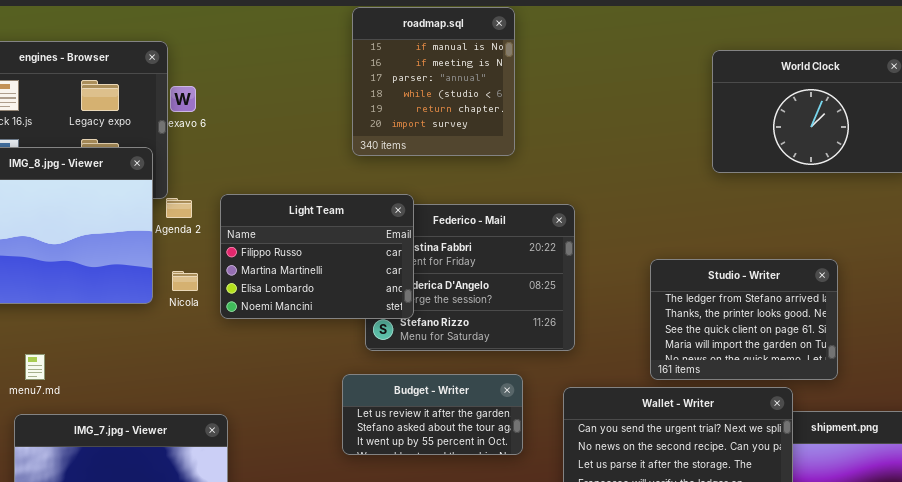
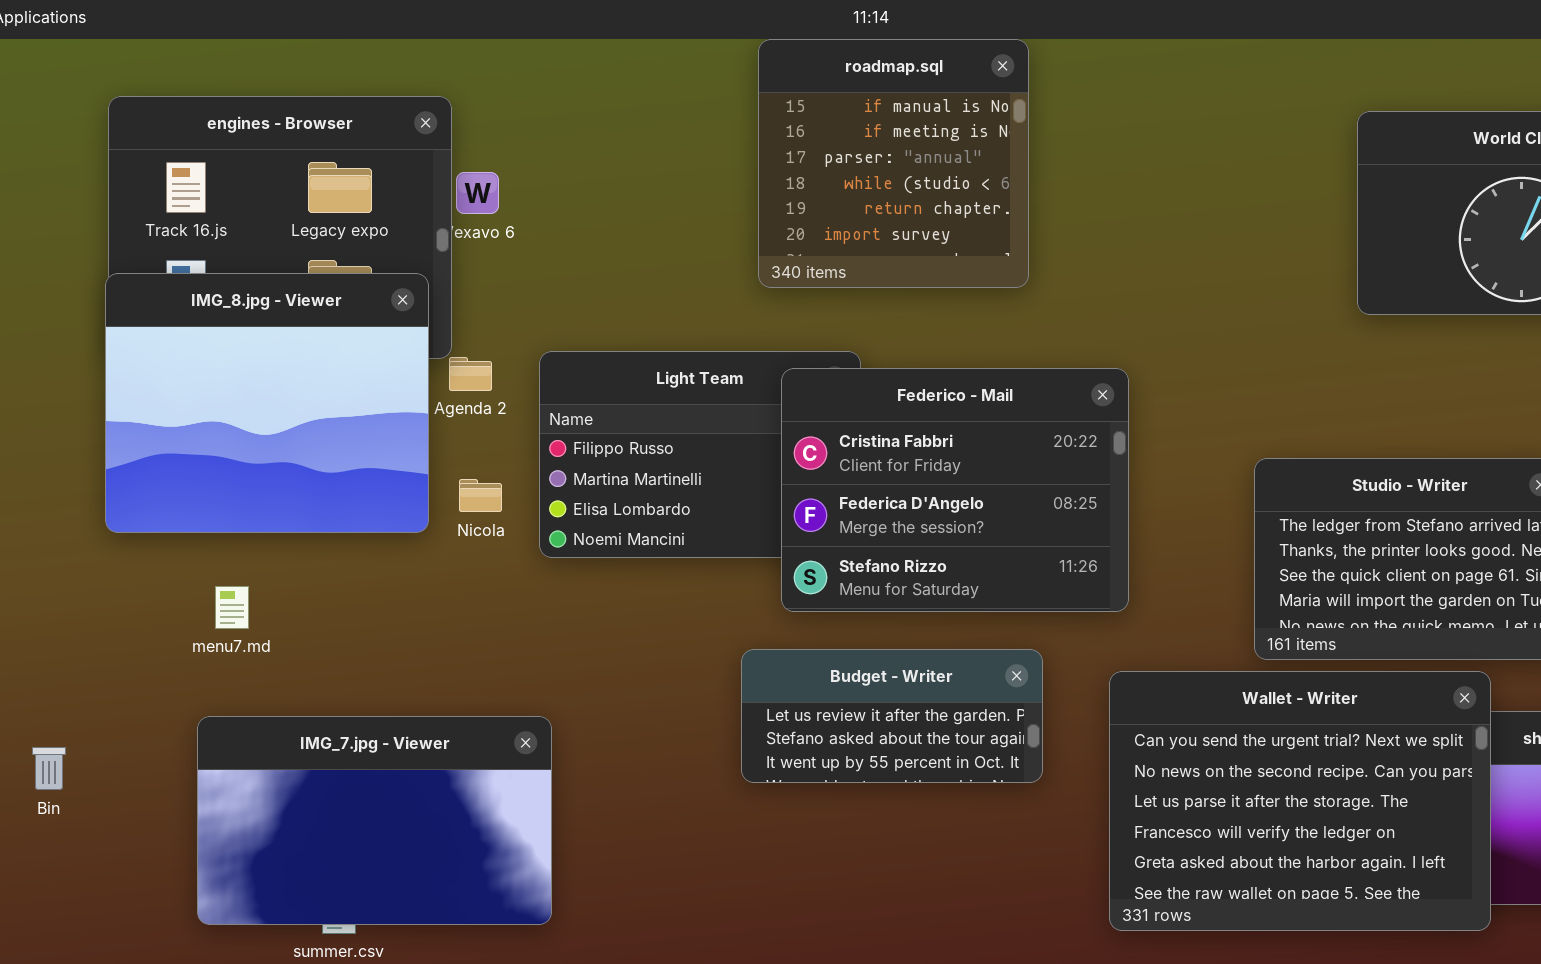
Federico - Mail: [365,204,575,351] -> [781,368,1129,612], raised
menu7.md: [25,354,45,380] -> [215,586,249,629], moved

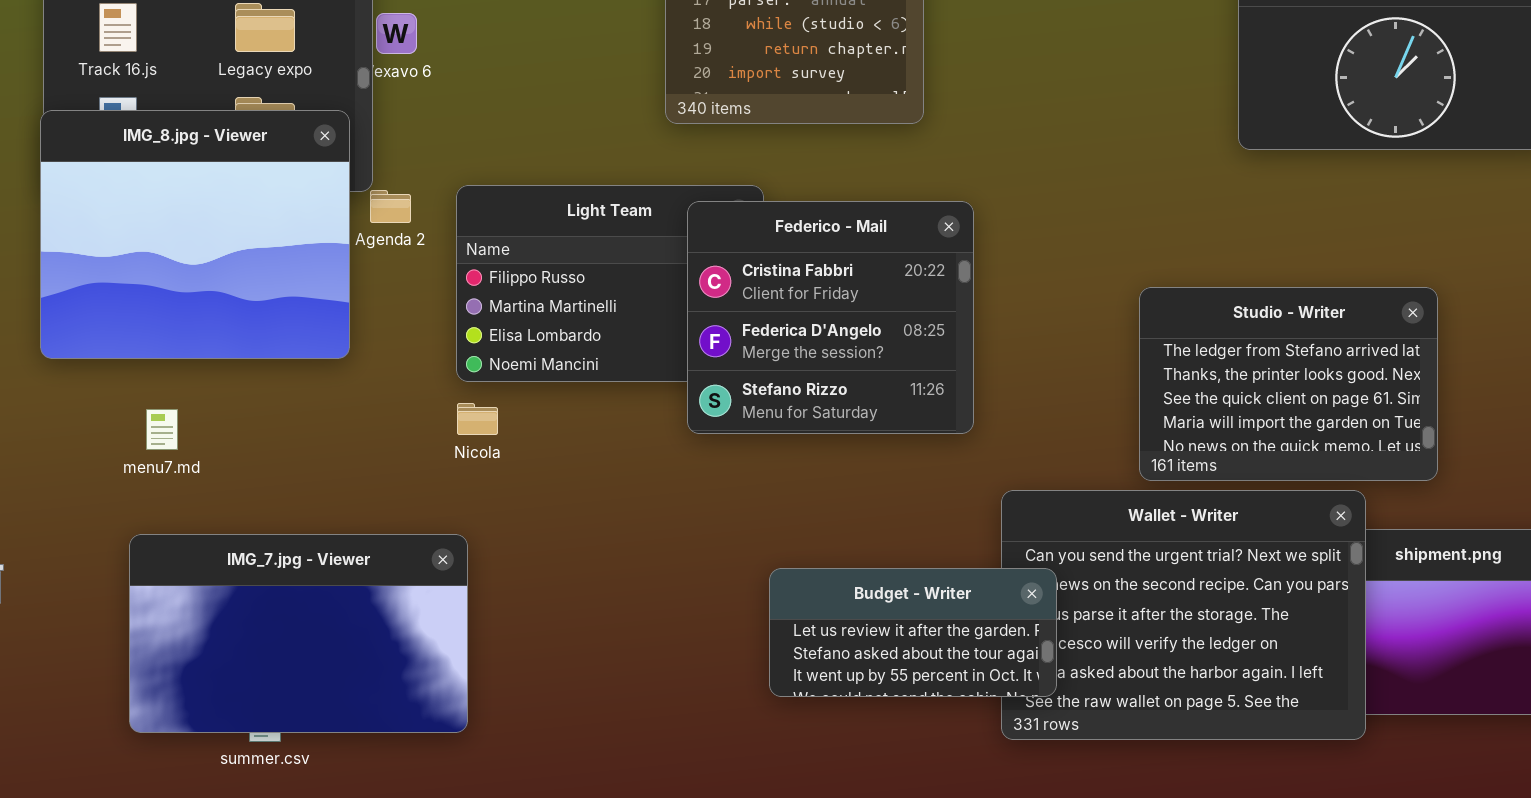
Federico - Mail: [781,368,1129,612] -> [687,201,974,434], resized
Nicola: [459,479,502,512] -> [457,403,498,435], moved
Budget - Writer: [741,649,1043,783] -> [769,568,1057,697], moved

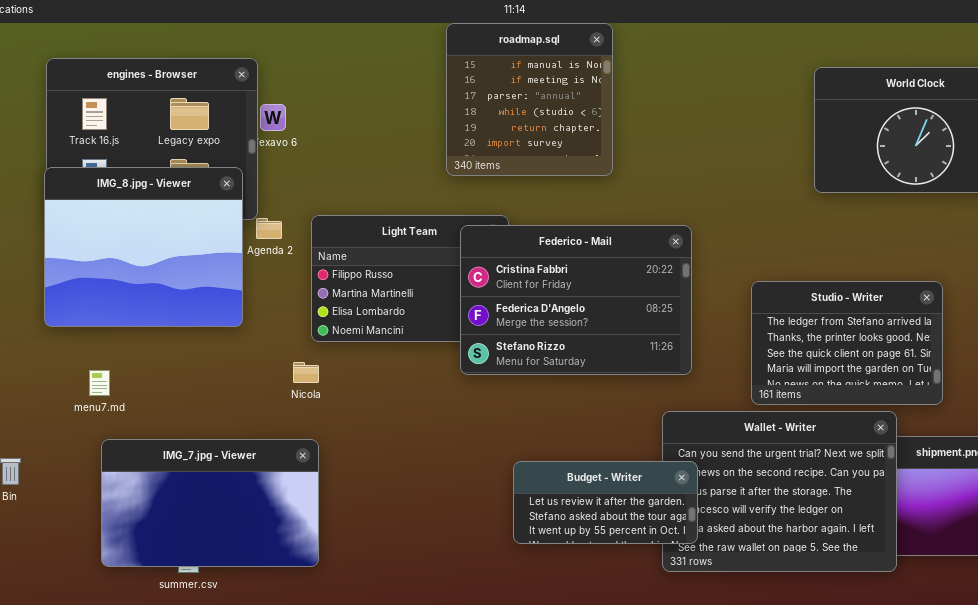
Federico - Mail: [687,201,974,434] -> [460,225,692,375], resized
Nicola: [457,403,498,435] -> [293,362,319,383], moved
menu7.md: [146,409,178,450] -> [89,370,110,396], moved

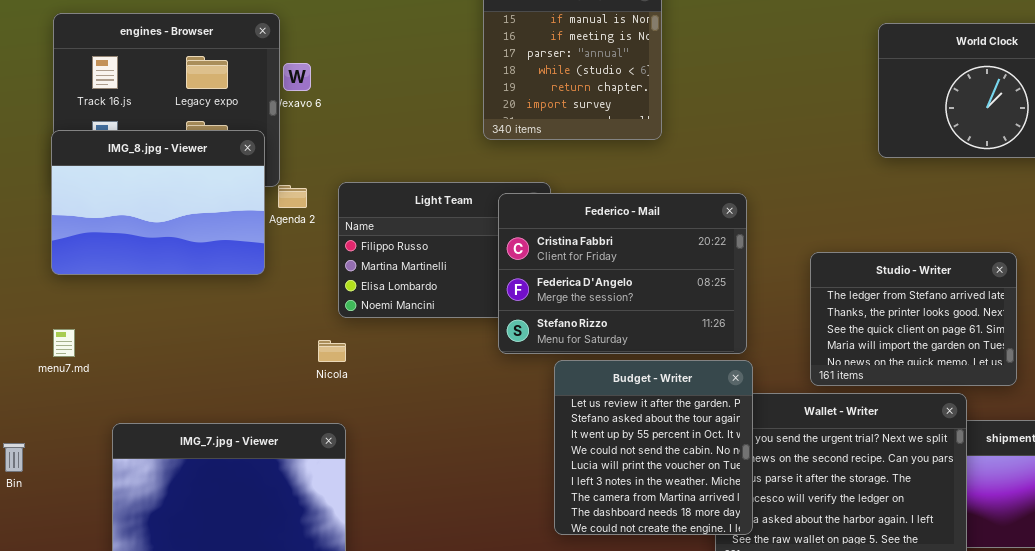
IMG_8.jpg - Viewer: [44,167,243,327] -> [51,130,265,275], resized
menu7.md: [89,370,110,396] -> [53,329,75,357], moved
Budget - Writer: [513,461,698,544] -> [554,360,753,535], resized

